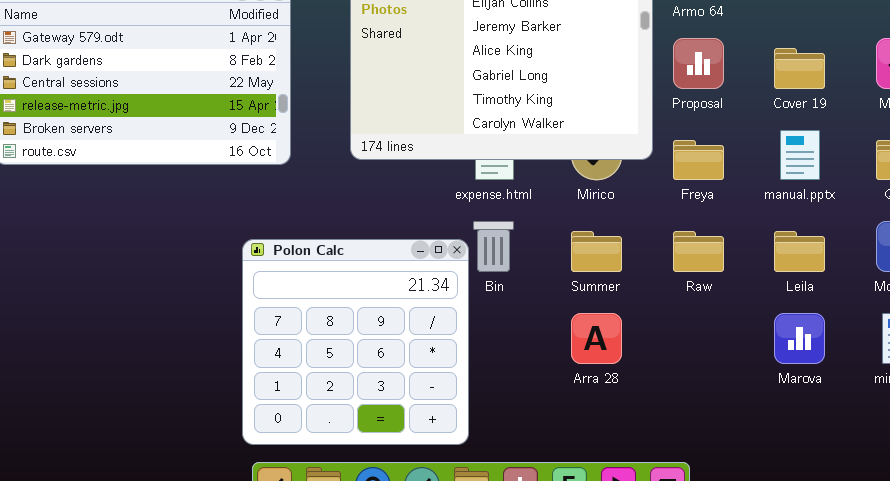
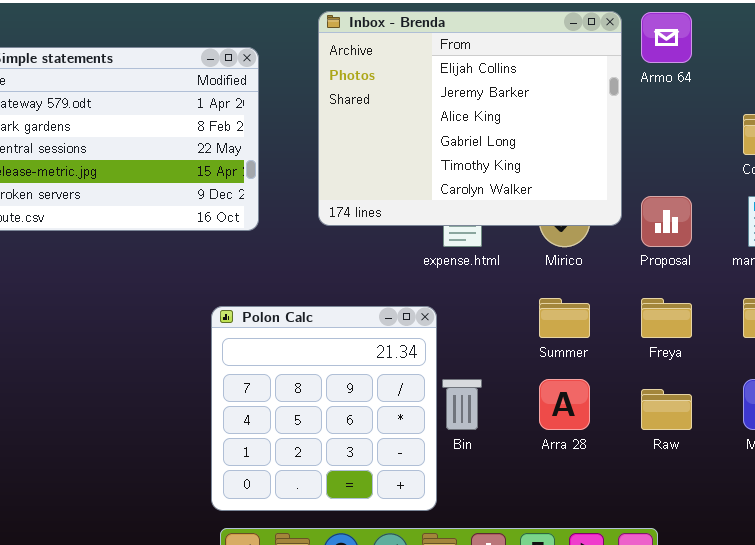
Proposal: [673,38,724,89] -> [641,196,692,247], moved
Freya: [673,140,724,180] -> [641,298,692,338], moved
Bin: [473,221,514,272] -> [442,379,482,430], moved
Raw: [673,231,724,272] -> [641,389,692,430], moved

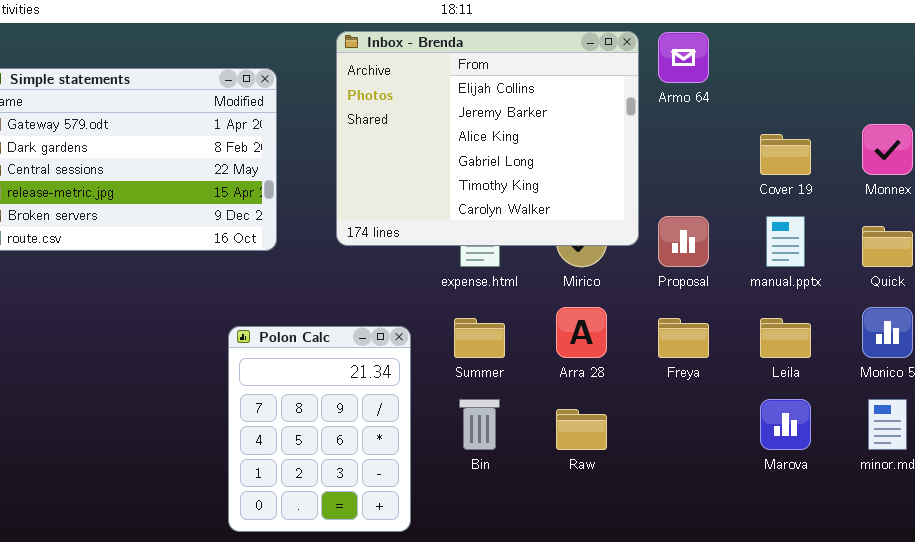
Summer: [539,298,590,338] -> [454,318,505,358], moved
Polon Calc: [211,306,437,511] -> [228,326,411,532], resized
Arra 28: [539,379,590,430] -> [556,307,607,358], moved
Raw: [641,389,692,430] -> [556,409,607,450], moved

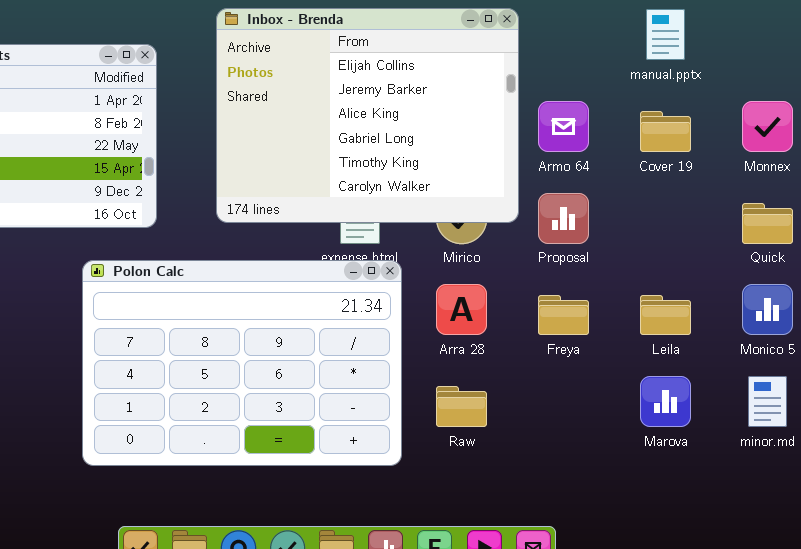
Armo 64: [658,32,709,83] -> [538,101,589,152], moved
manual.pptx: [766,216,805,267] -> [646,9,685,60], moved
Polon Calc: [228,326,411,532] -> [82,260,402,466], moved, resized

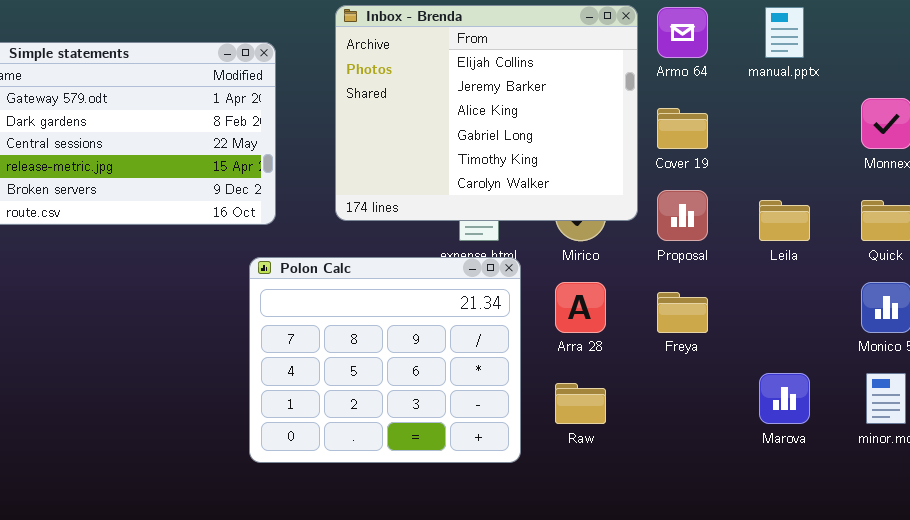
Armo 64: [538,101,589,152] -> [657,7,708,58], moved
Cover 19: [640,111,691,152] -> [657,108,708,149], moved
Polon Calc: [82,260,402,466] -> [249,257,521,463], resized
Leila: [640,295,691,335] -> [759,200,810,241], moved

